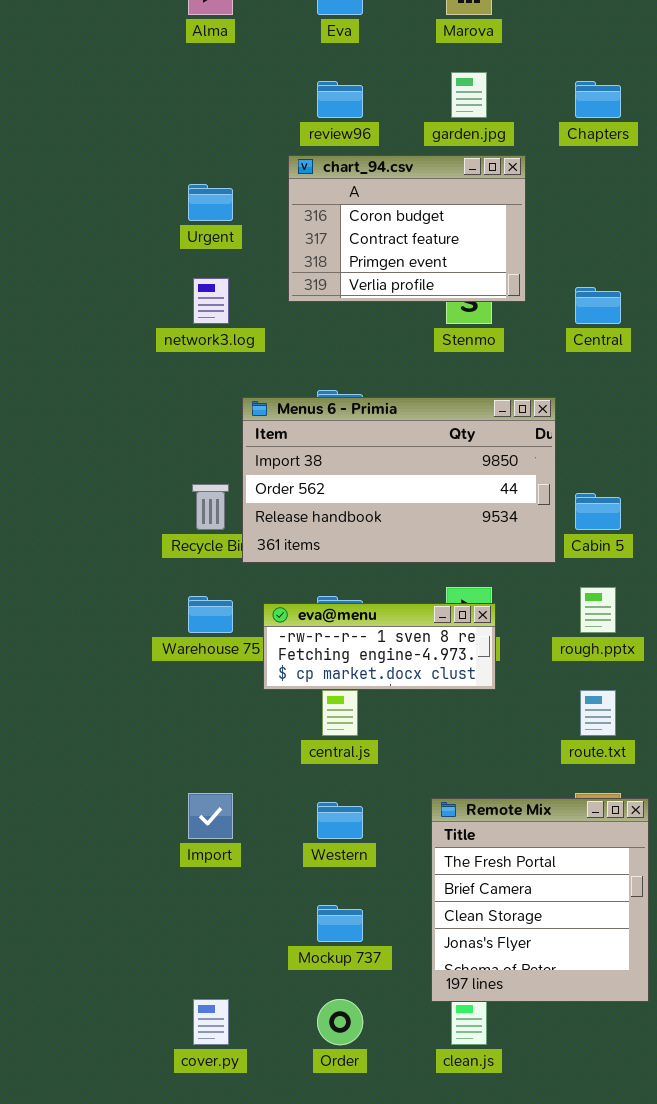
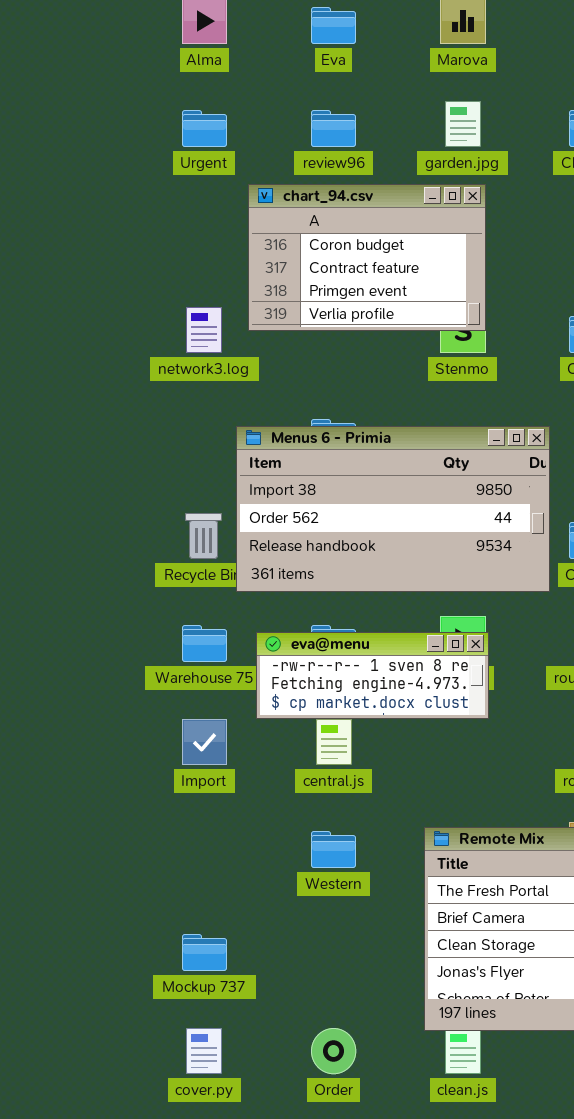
chart_94.csv: [288,155,526,302] -> [248,184,486,331], moved
Urgent: [188,184,233,221] -> [182,110,227,147], moved
Import: [188,793,233,839] -> [182,719,227,765], moved
Mockup 737: [317,905,363,942] -> [182,934,227,971], moved

